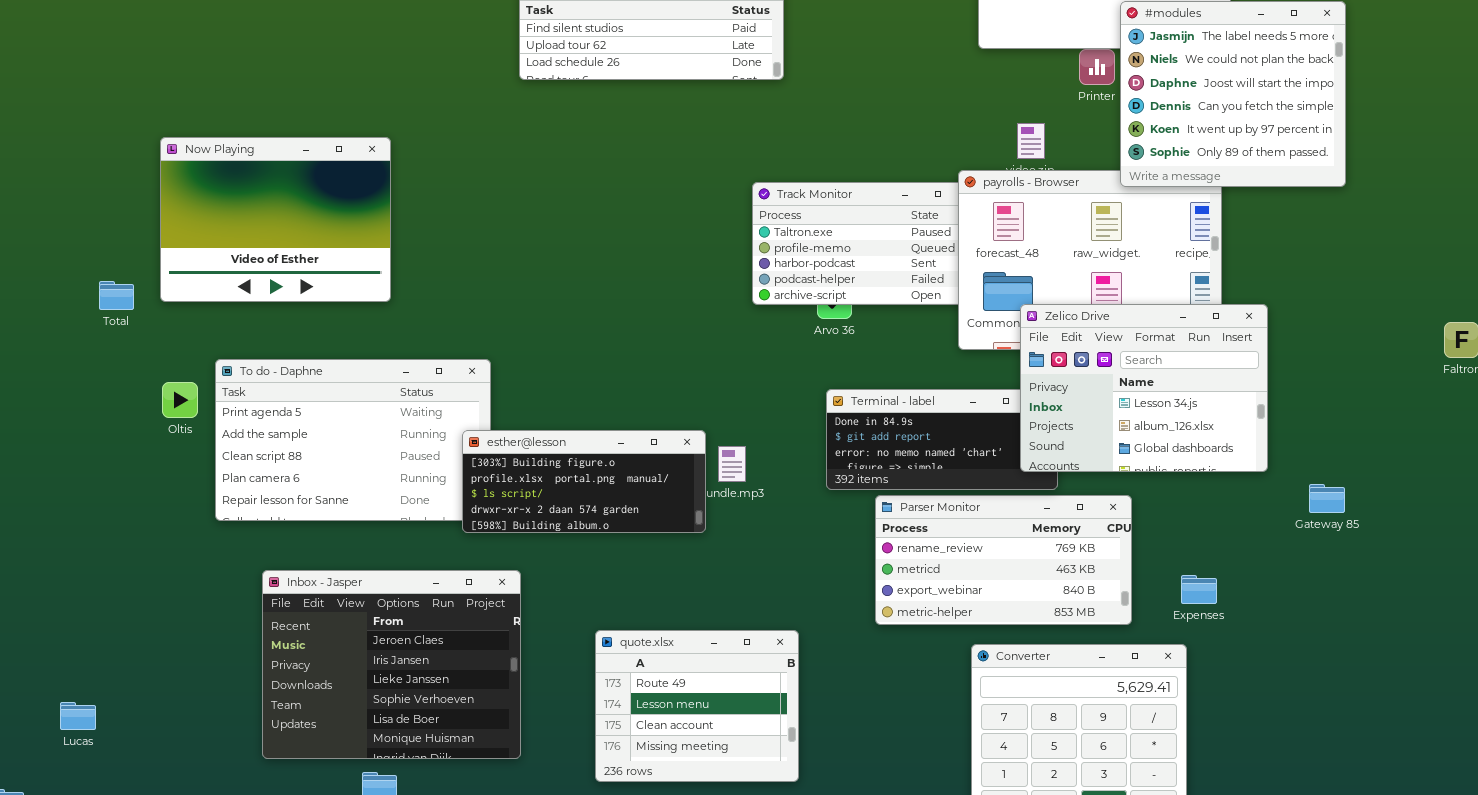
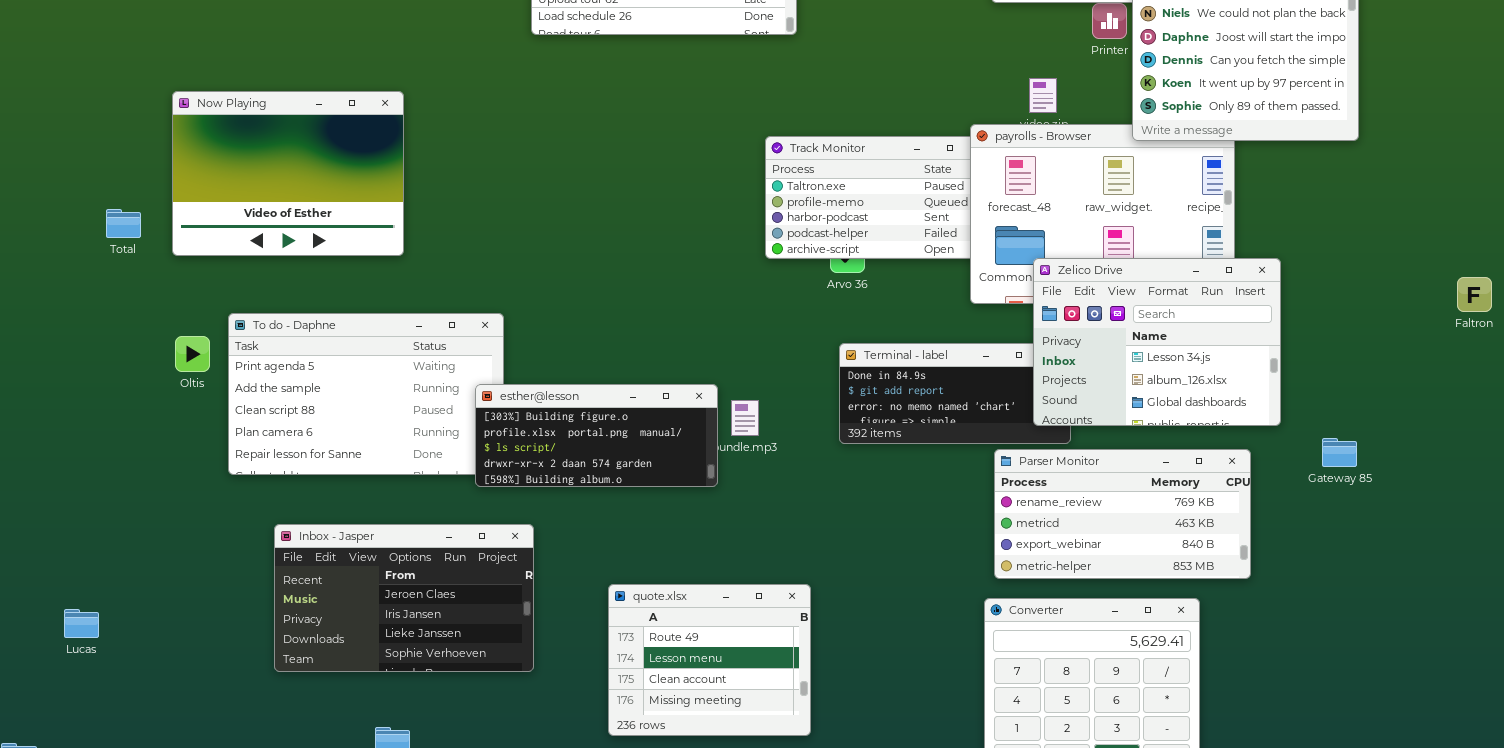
Total: [99,281,134,310] -> [106,209,141,238], moved
Parser Monitor: [875,495,1132,625] -> [994,449,1251,579], moved
Inbox - Jasper: [262,570,521,759] -> [274,524,534,672], resized
Lucas: [60,702,96,730] -> [64,609,99,638], moved

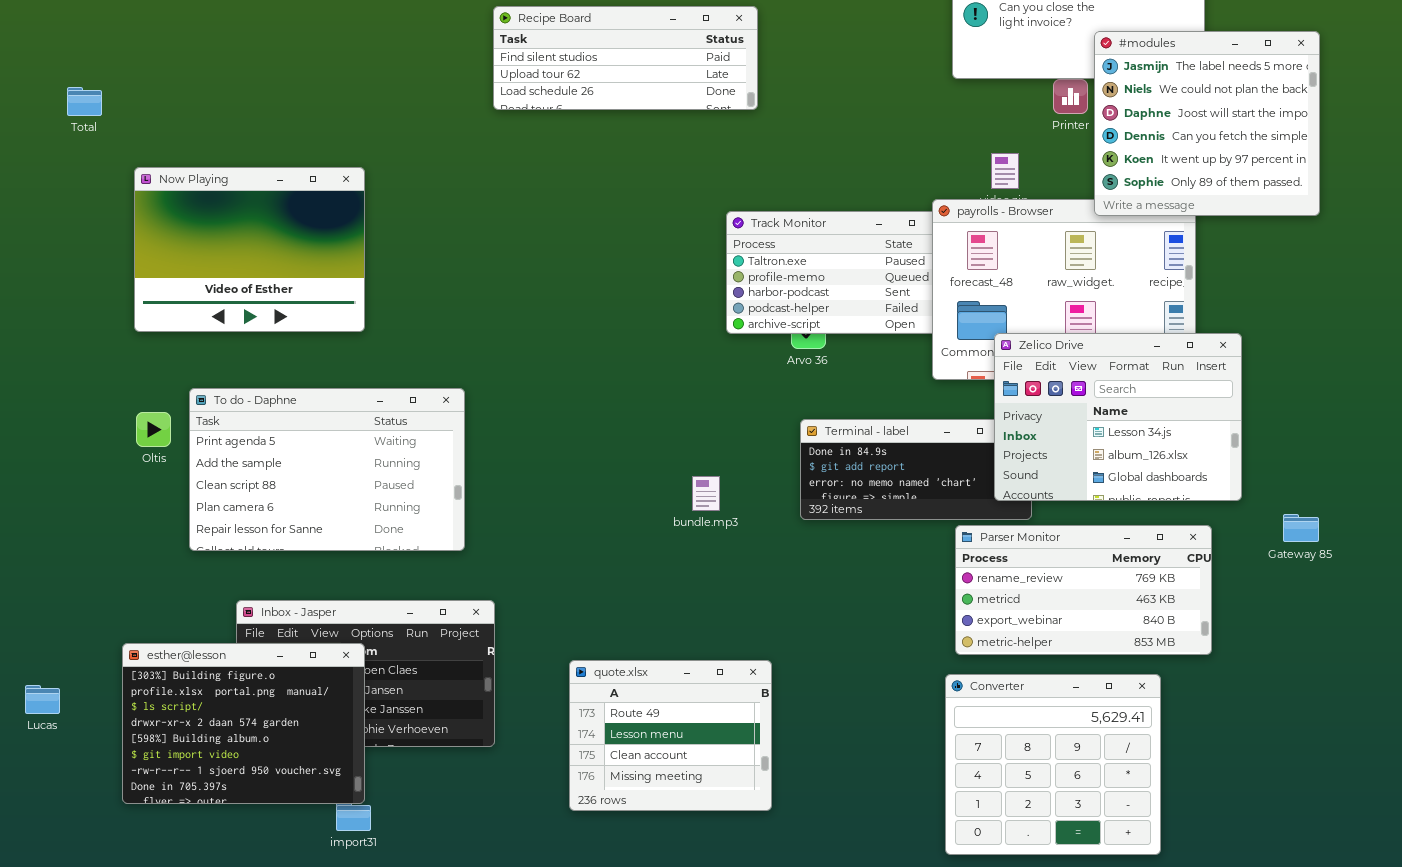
Total: [106,209,141,238] -> [67,87,102,116], moved
esther@lesson: [475,384,718,487] -> [122,643,365,804], moved, resized

